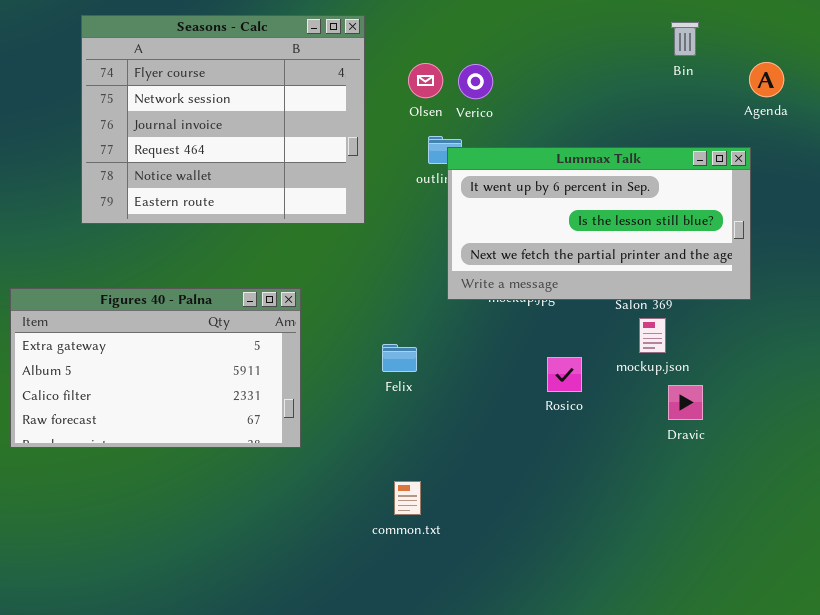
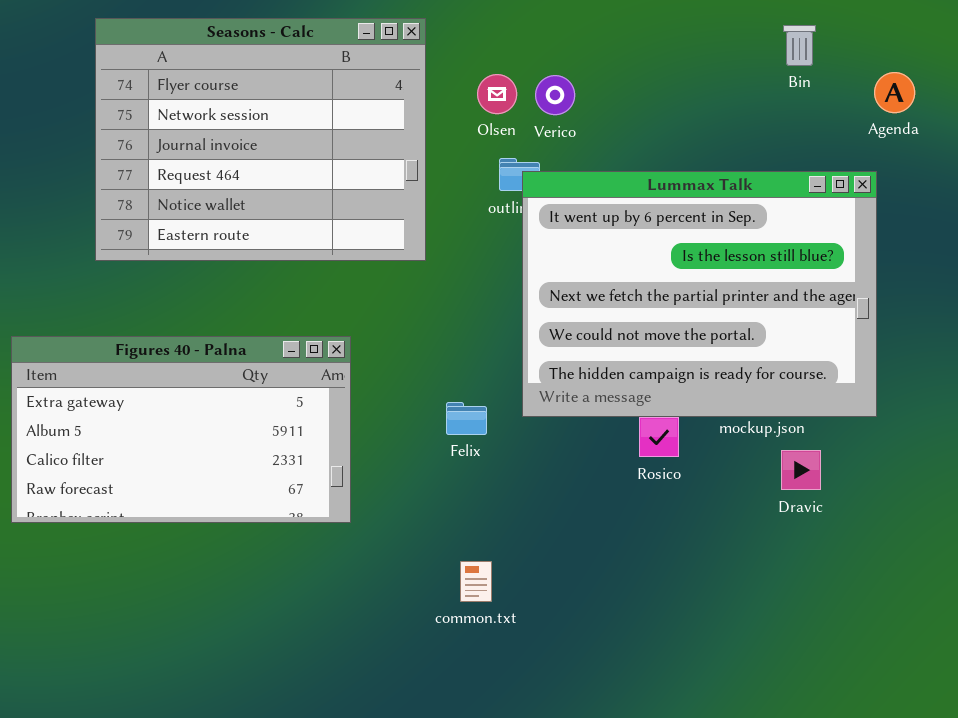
Lummax Talk: [447,147,751,300] -> [522,171,877,417], resized

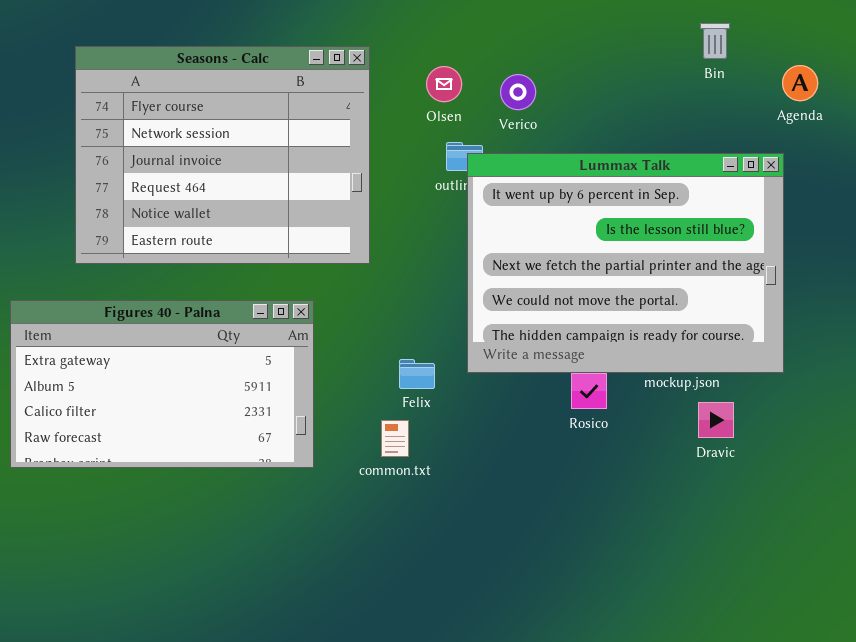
Seasons - Calc: [95,18,426,261] -> [75,46,370,264], moved
Verico: [535,75,575,115] -> [500,74,536,110], moved
common.txt: [460,561,492,602] -> [381,420,409,457], moved

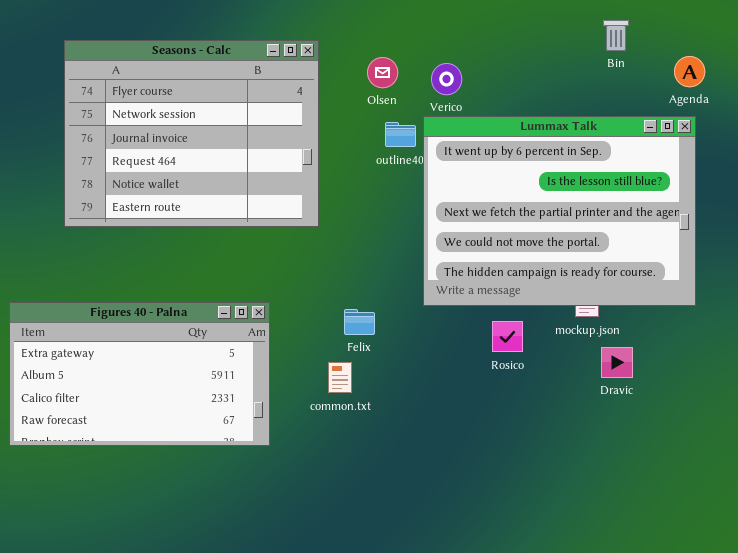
Lummax Talk: [467,153,784,373] -> [423,116,696,306], moved
Figures 40 - Palna: [10,300,314,468] -> [9,302,270,446], moved

